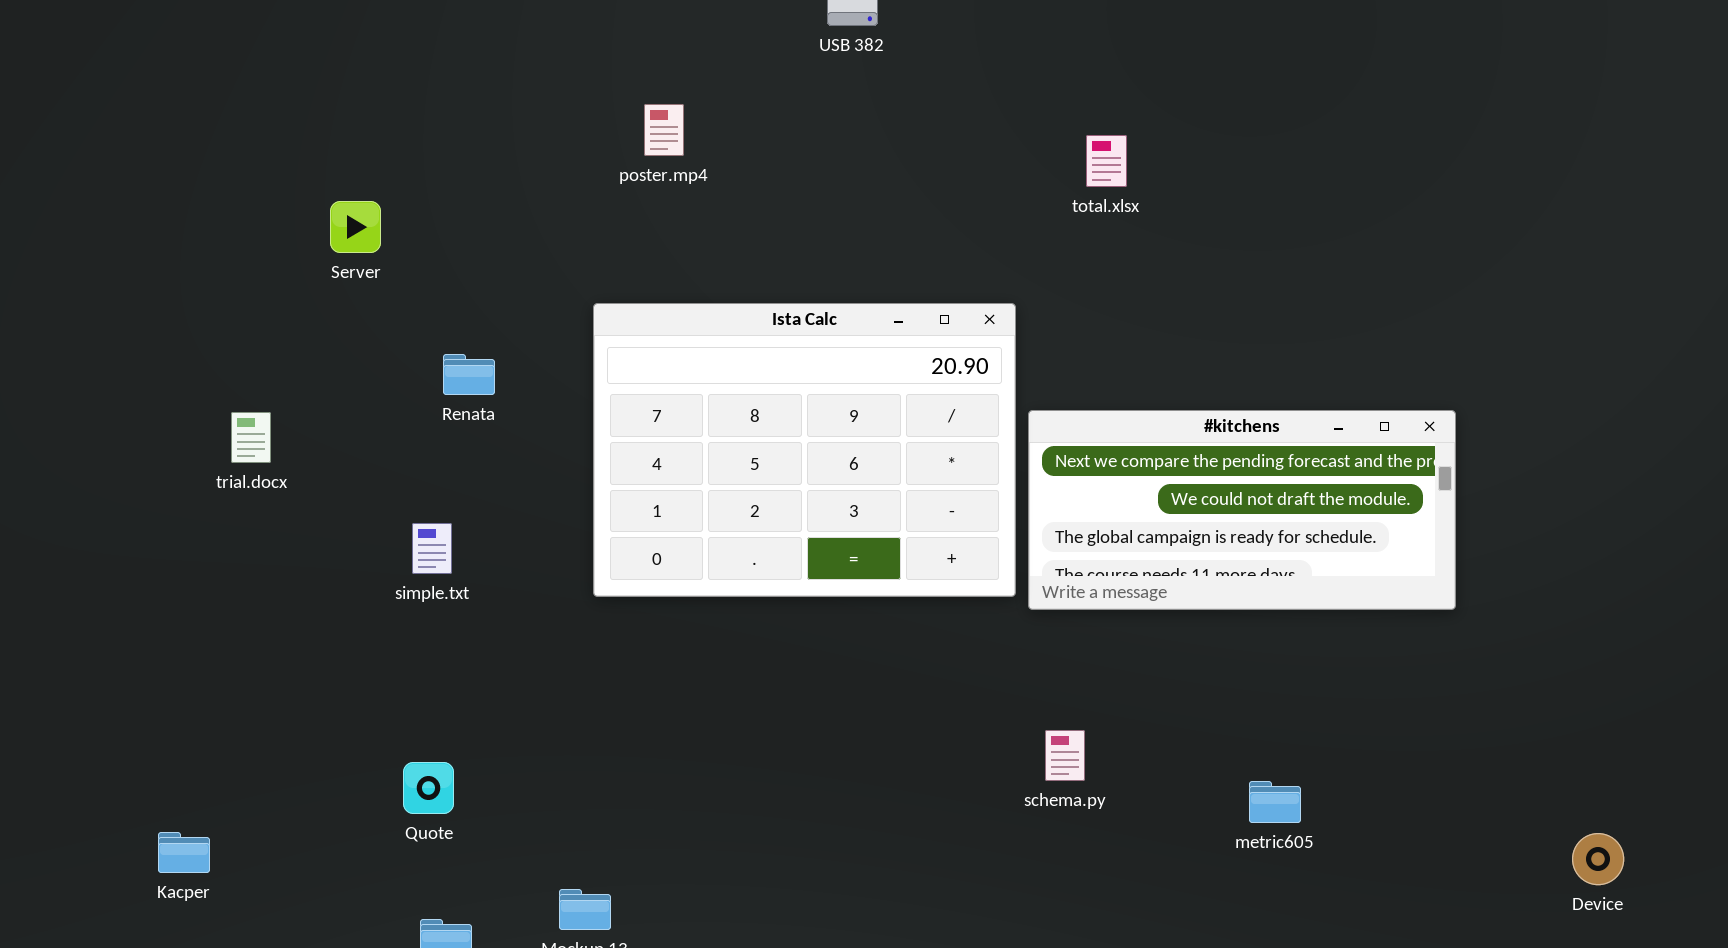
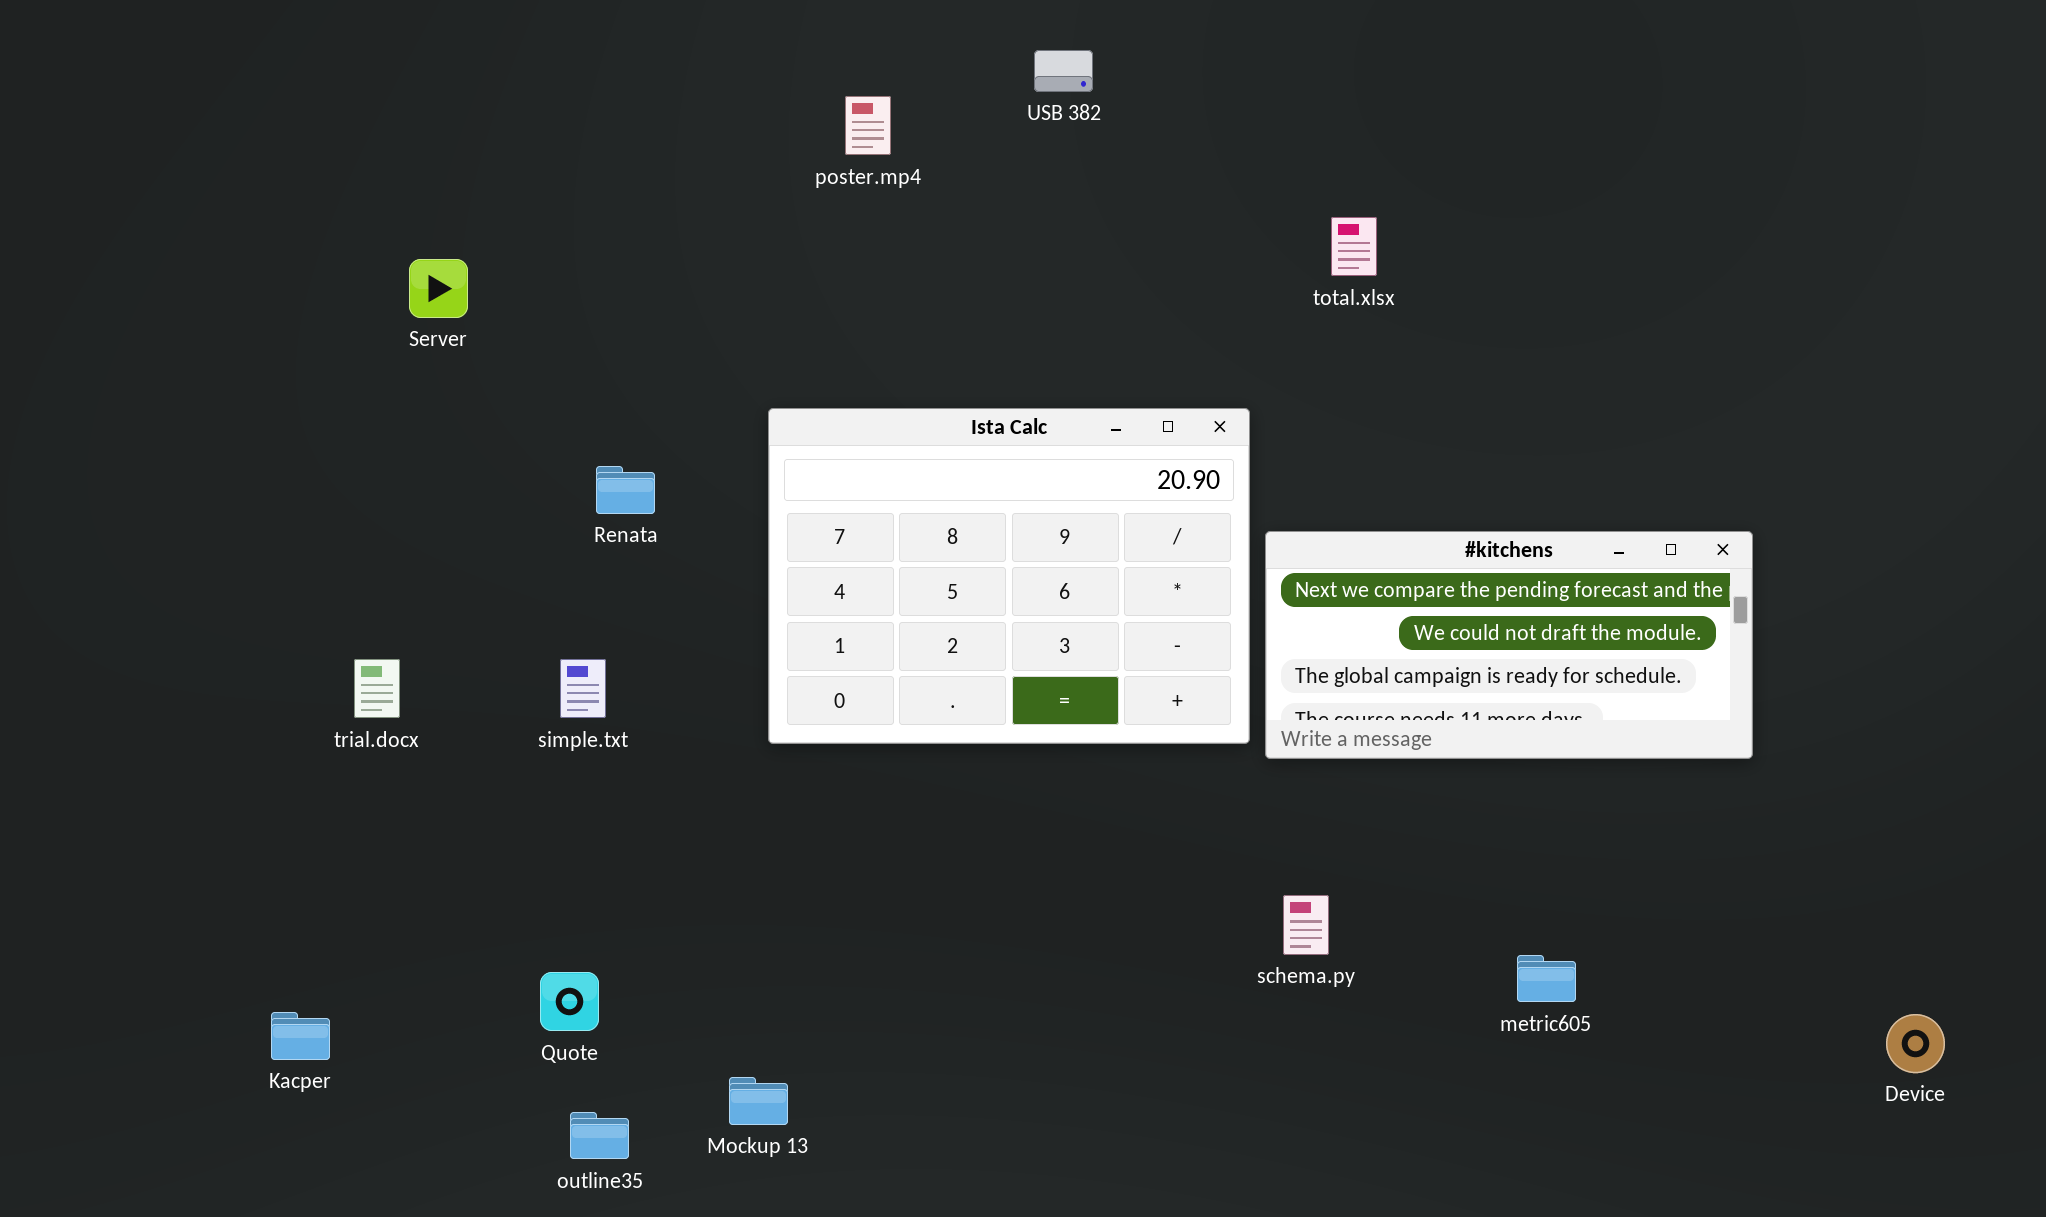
poster.mp4: [644,104,684,156] -> [845,96,891,155], moved
Server: [330,201,381,253] -> [409,259,468,318], moved
trial.docx: [231,412,271,463] -> [354,659,400,718], moved
Quote: [403,762,454,814] -> [540,972,599,1031], moved

